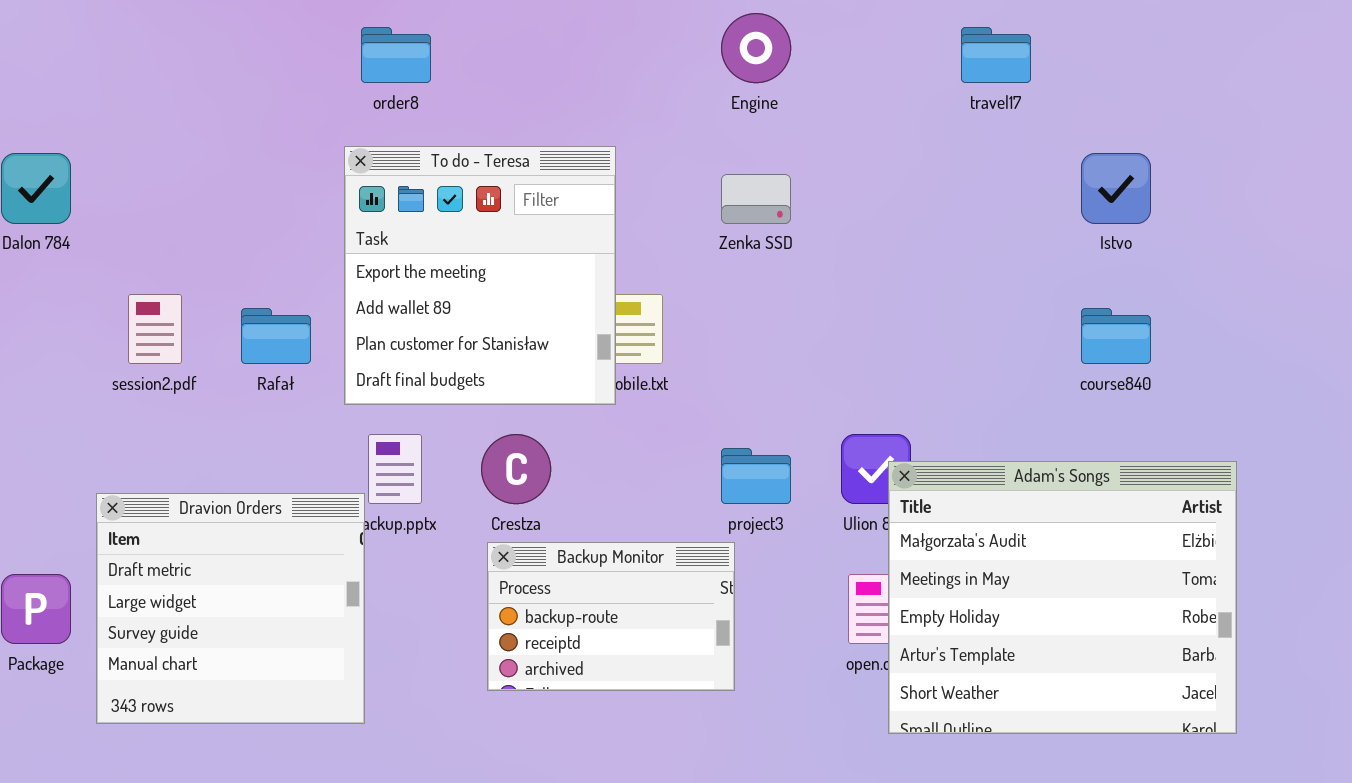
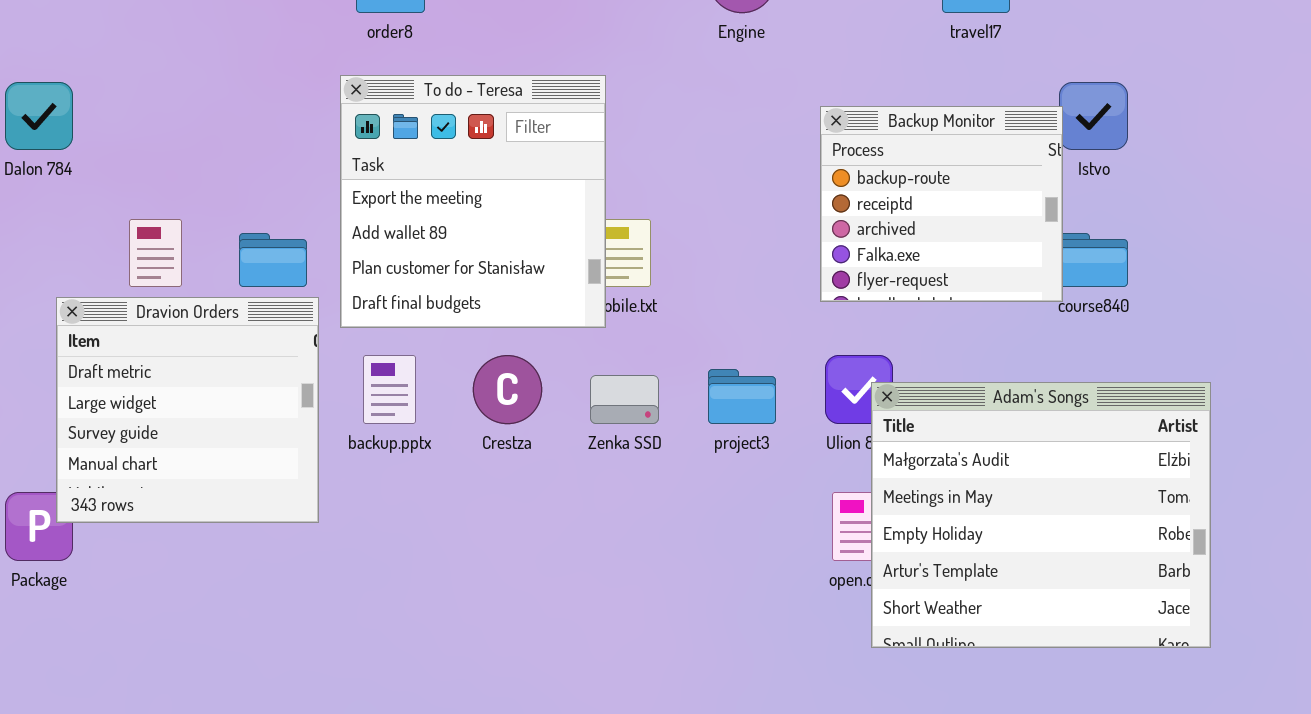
Zenka SSD: [721,174,791,224] -> [590,375,659,424], moved
Dravion Orders: [96,493,365,724] -> [56,297,319,523], moved
Backup Monitor: [487,542,735,691] -> [820,106,1063,302], moved, resized

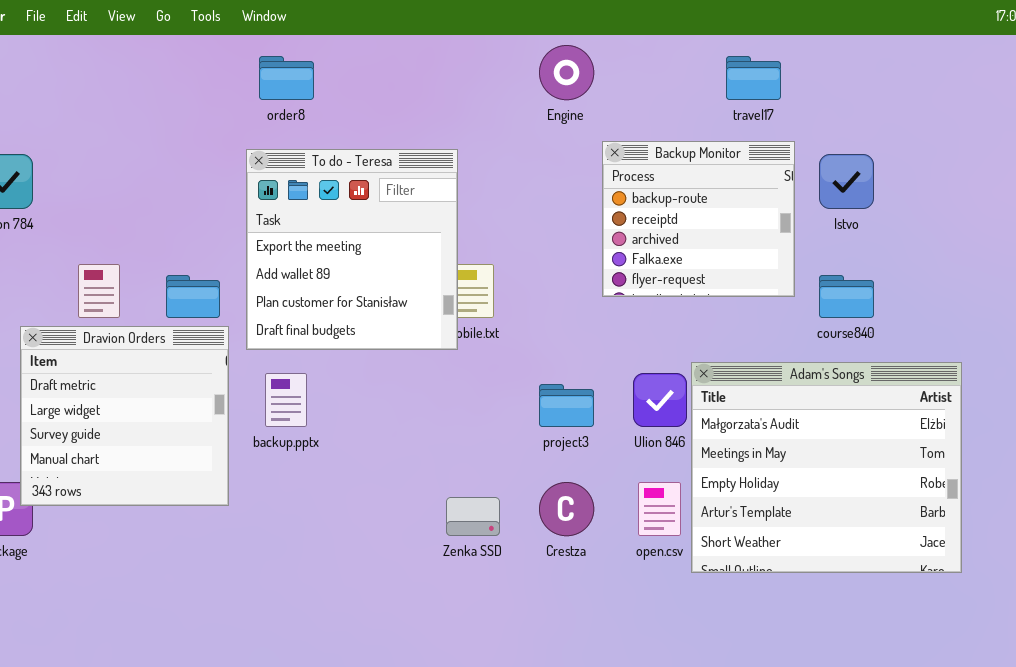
Backup Monitor: [820,106,1063,302] -> [602,141,795,297], moved
Crestza: [473,355,542,424] -> [539,482,594,536], moved
Zenka SSD: [590,375,659,424] -> [446,497,500,536], moved
Adam's Songs: [871,382,1211,648] -> [691,362,962,573], moved

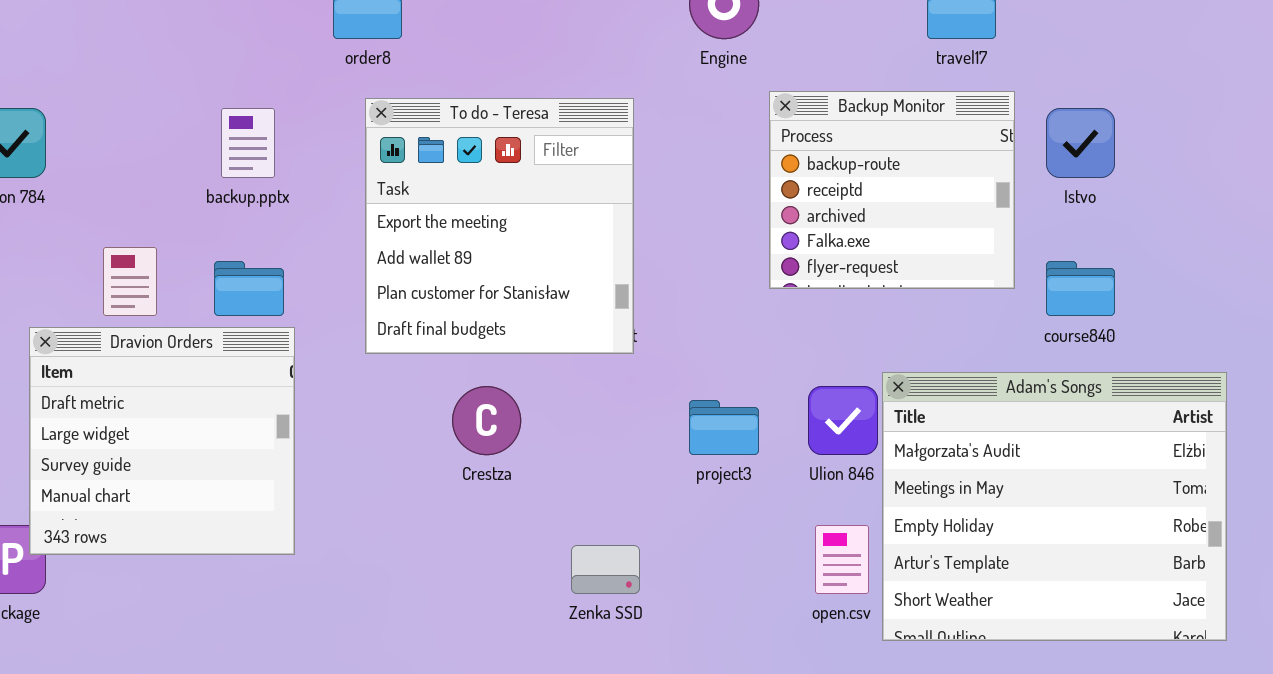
To do - Teresa: [246,149,458,350] -> [365,98,634,354], moved
backup.pptx: [265,373,307,427] -> [221,108,275,178], moved
Crestza: [539,482,594,536] -> [452,386,521,455], moved

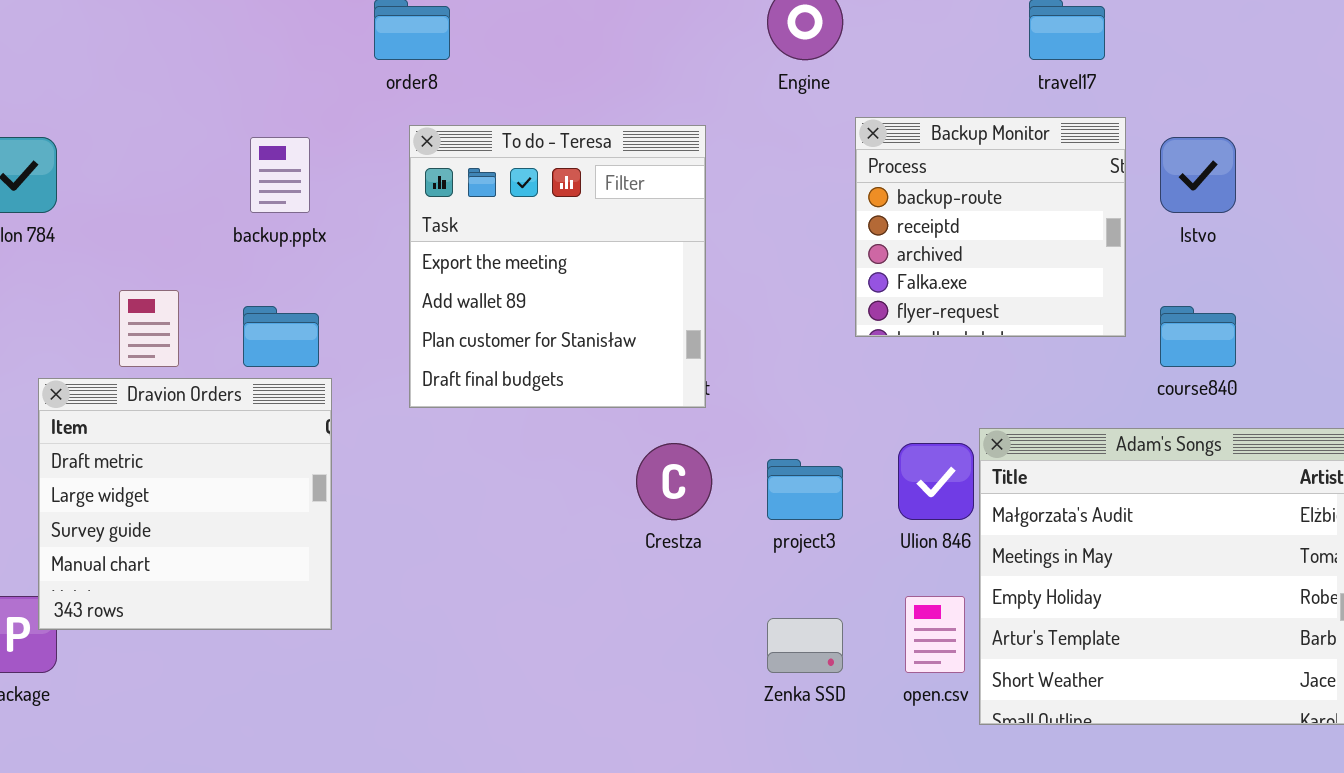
Crestza: [452,386,521,455] -> [636,443,712,520], moved
Zenka SSD: [571,545,640,594] -> [767,618,843,673], moved

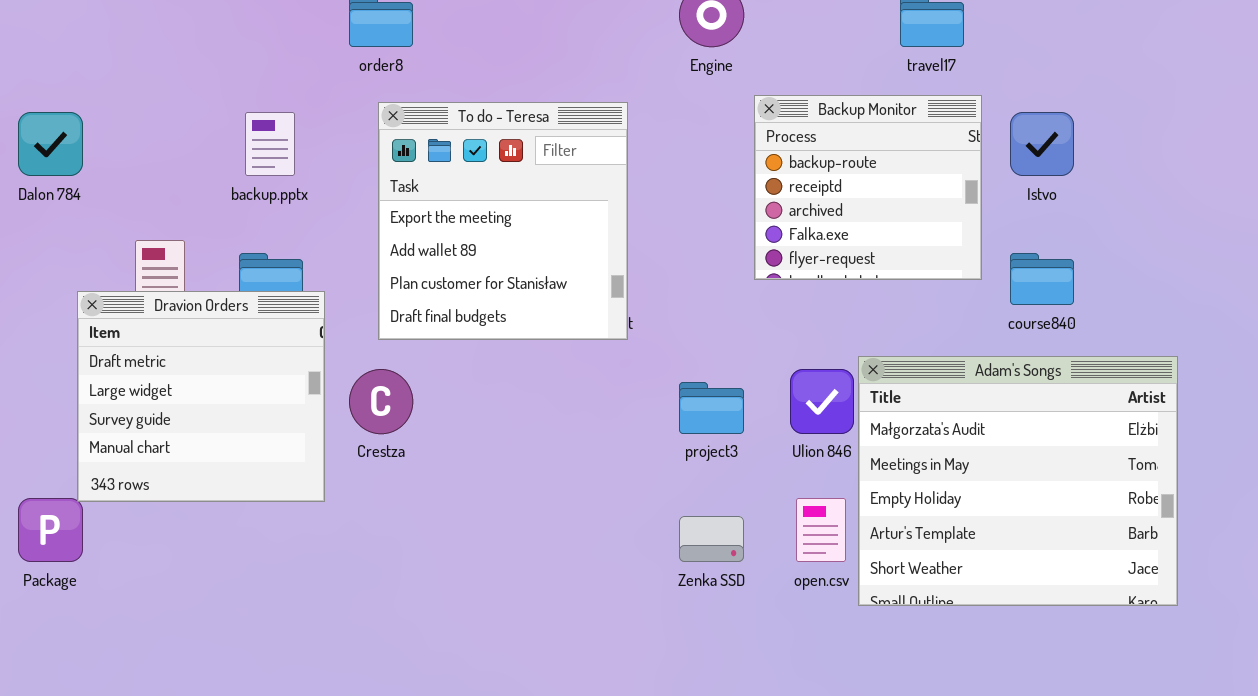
Dravion Orders: [38,378,332,630] -> [77,291,325,502], moved
Crestza: [636,443,712,520] -> [349,369,413,434], moved

